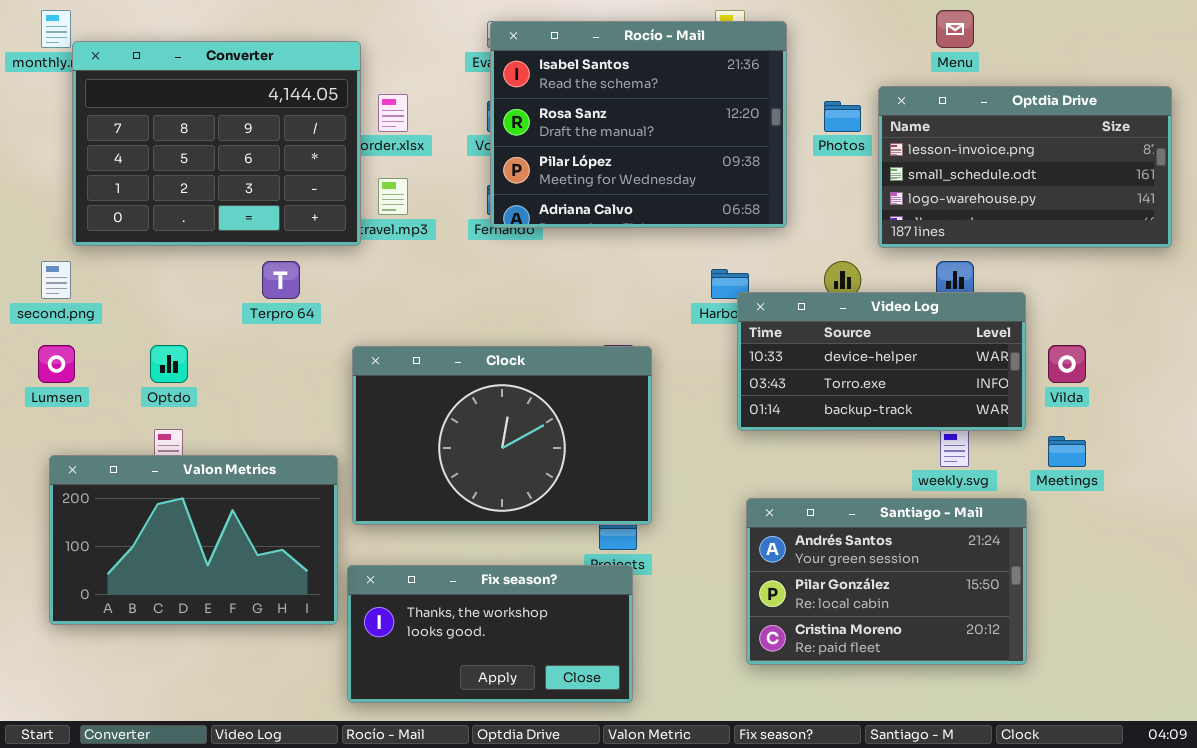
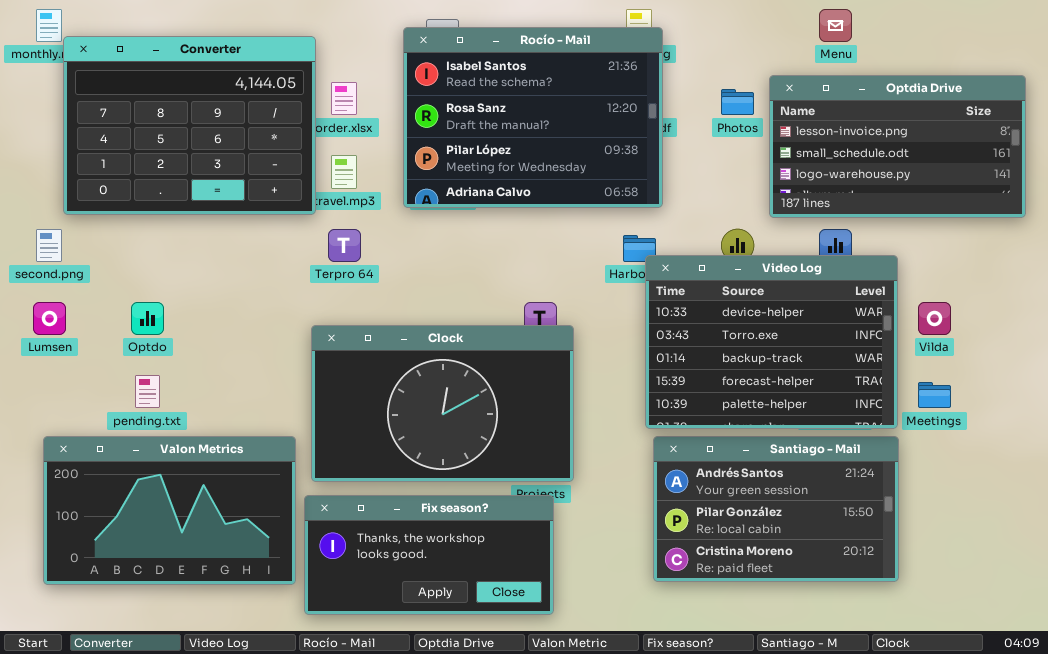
Rocío - Mail: [490,21,787,228] -> [403,27,663,208], moved
Terpro 64: [262,261,300,299] -> [328,229,361,262], moved
Video Log: [737,292,1026,431] -> [645,255,898,429], resized
Clock: [352,346,652,525] -> [311,325,574,482], moved
Valon Metrics: [49,455,338,625] -> [43,436,296,585], moved

